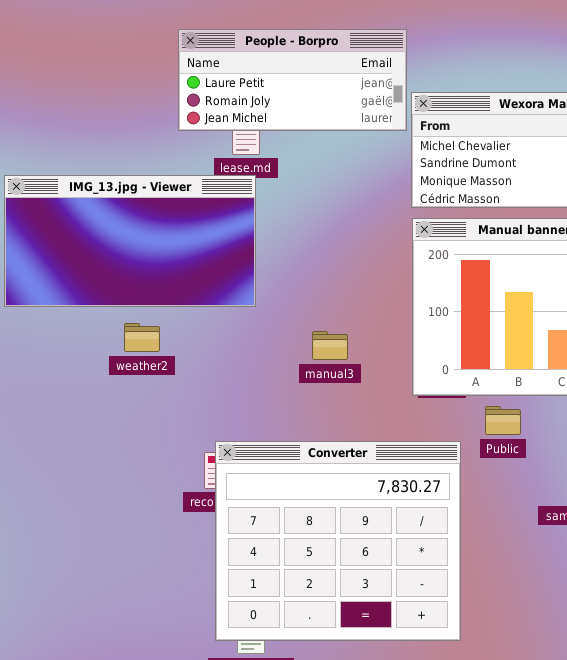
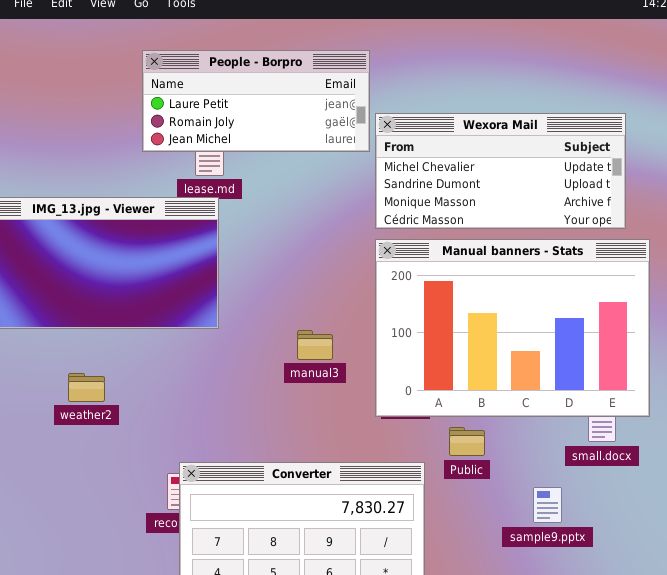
weather2: [124,323,160,352] -> [68,373,105,402], moved
manual3: [312,331,348,360] -> [297,330,333,360], moved

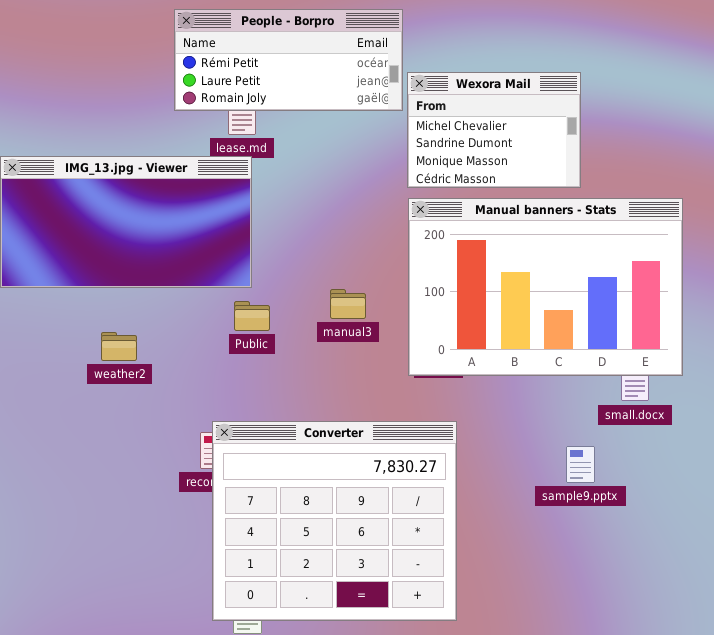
People - Borpro: [142,50,370,152] -> [174,9,403,111], scrolled up 1 row
Wexora Mail: [375,113,626,229] -> [407,72,581,188], resized
Public: [449,427,485,456] -> [234,301,270,331], moved

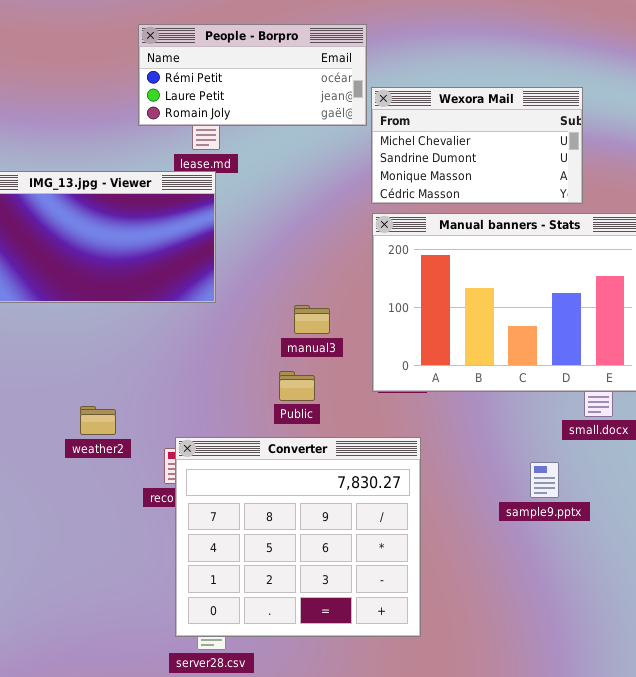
Wexora Mail: [407,72,581,188] -> [371,87,583,204], resized
Public: [234,301,270,331] -> [279,371,315,401], moved
weather2: [101,332,137,361] -> [80,406,116,435], moved

